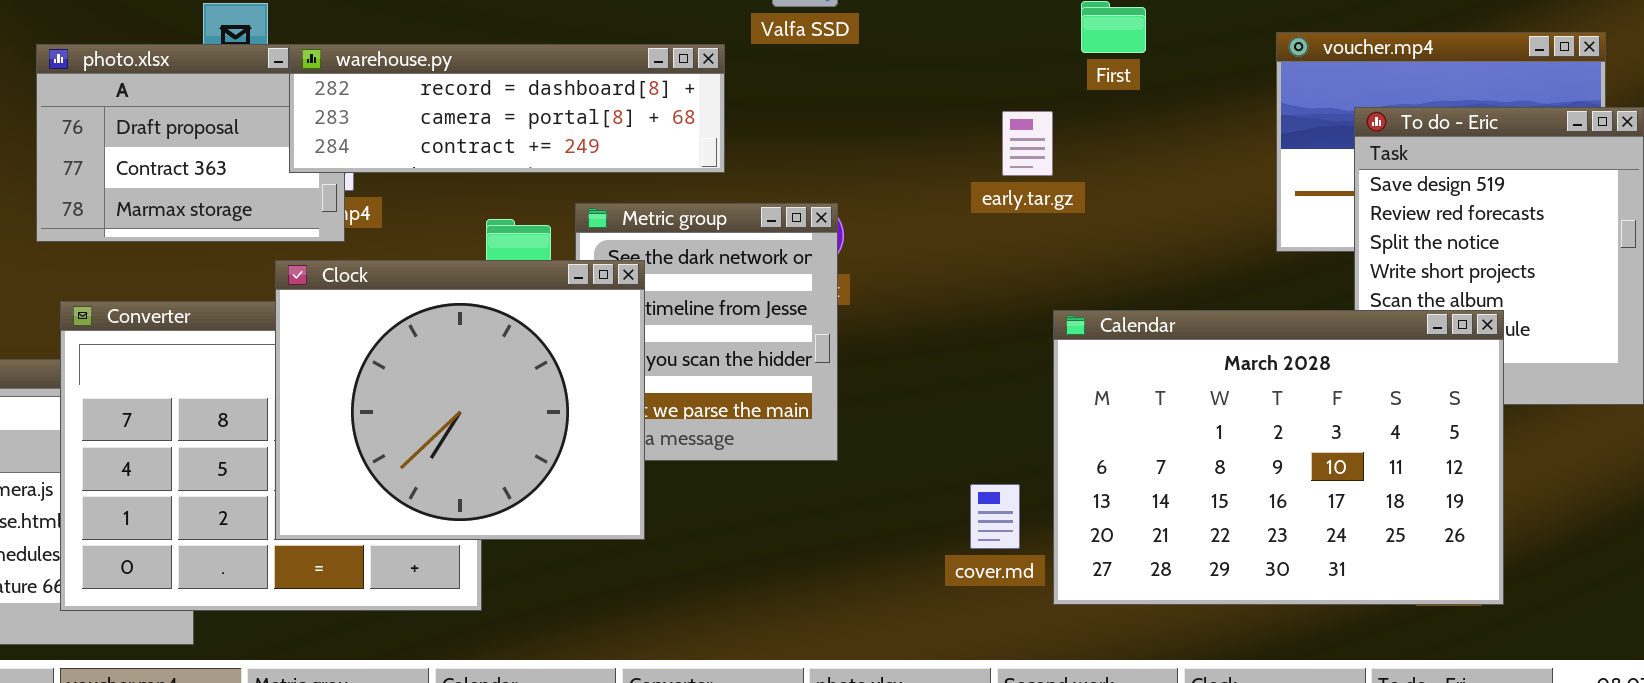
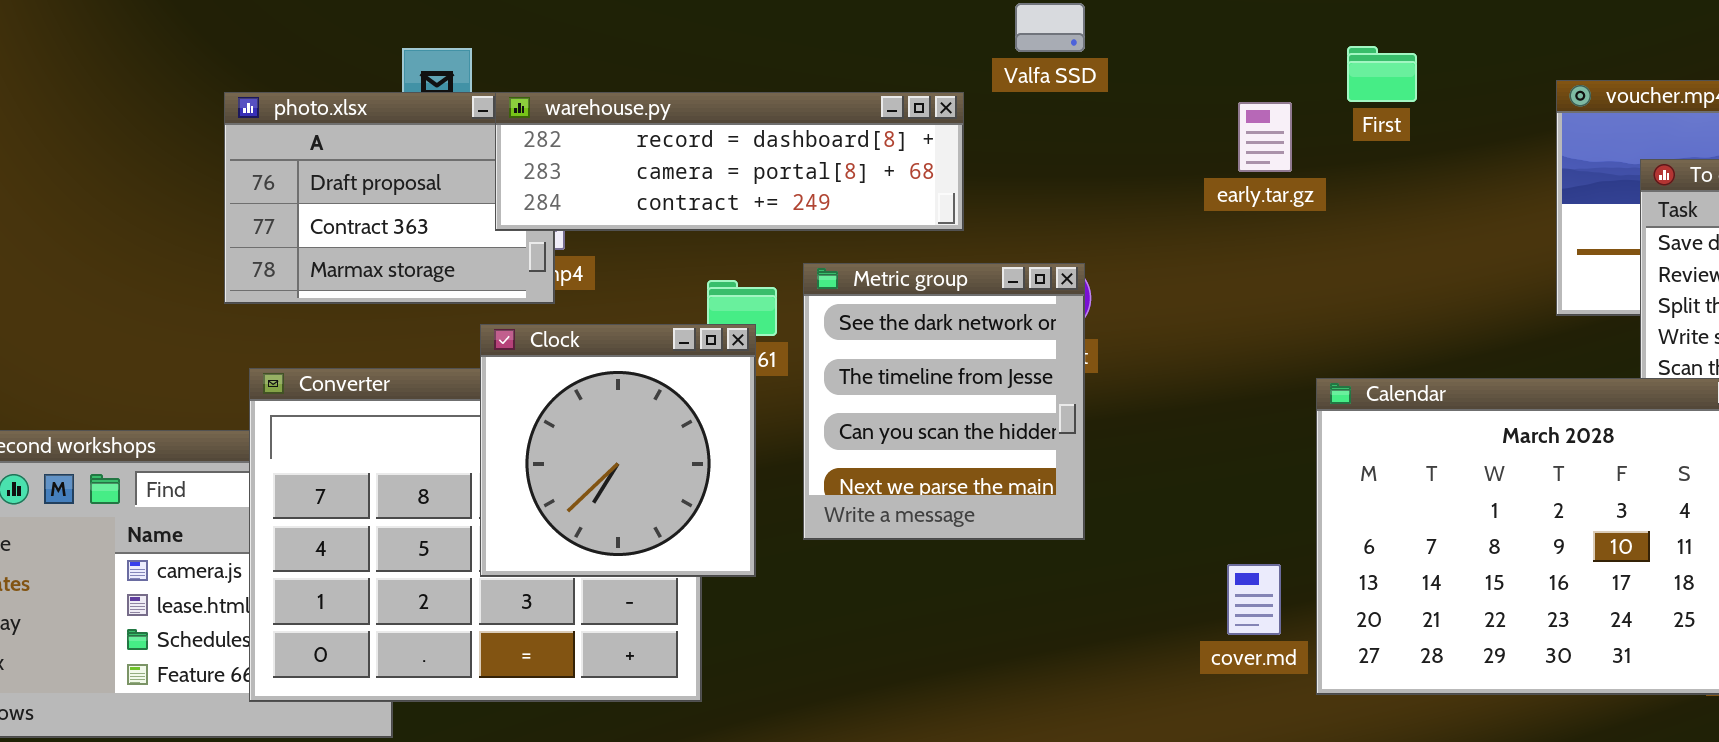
early.tar.gz: [1002,111,1053,176] -> [1238,102,1292,172], moved
Clock: [275,260,645,540] -> [480,324,756,577], resized

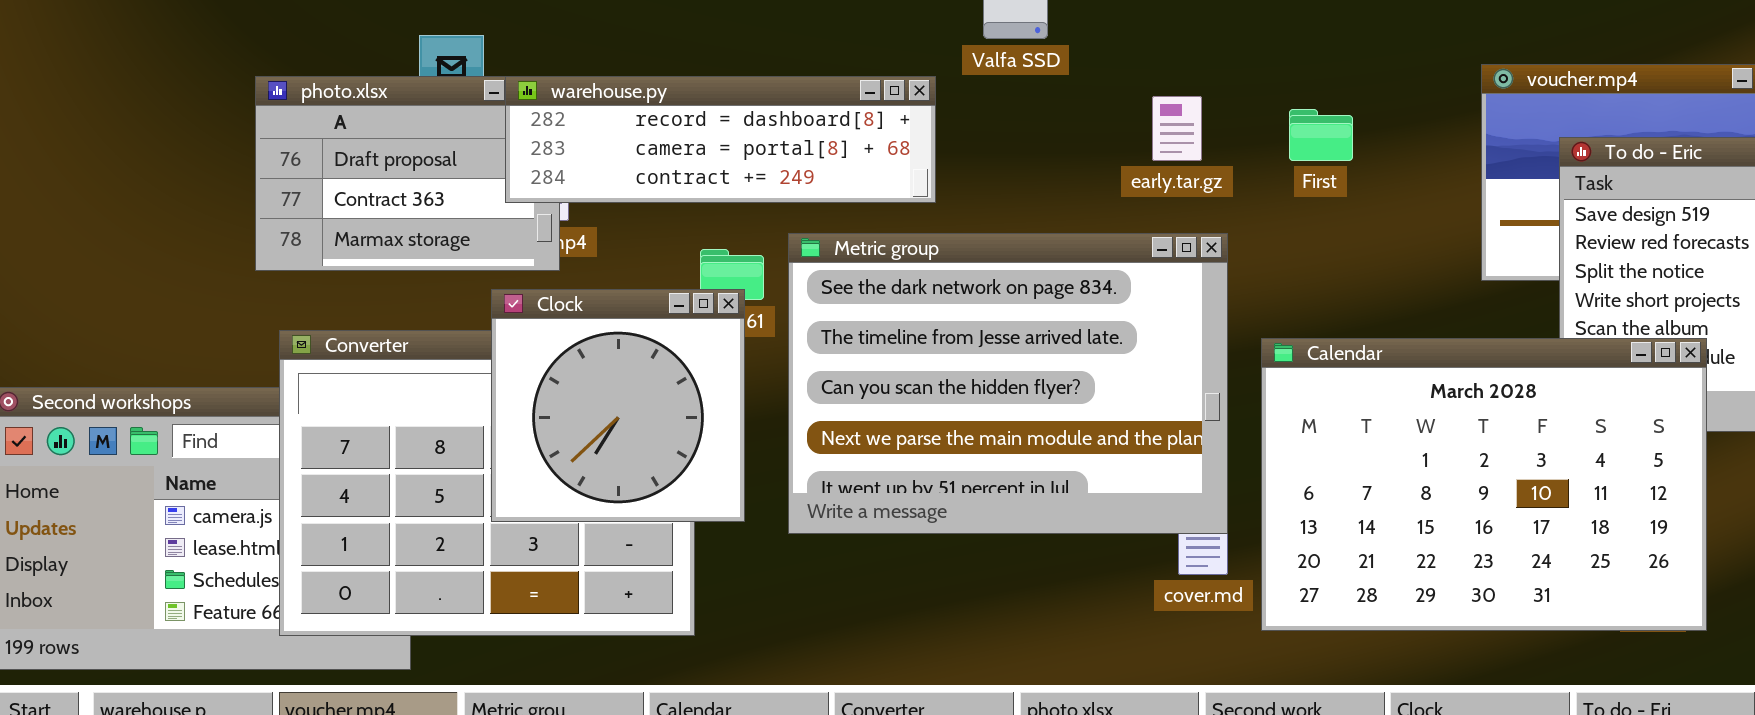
First: [1347,46,1417,102] -> [1289,109,1353,161], moved
early.tar.gz: [1238,102,1292,172] -> [1152,96,1202,161], moved
Metric group: [803,263,1085,540] -> [788,233,1228,534], resized

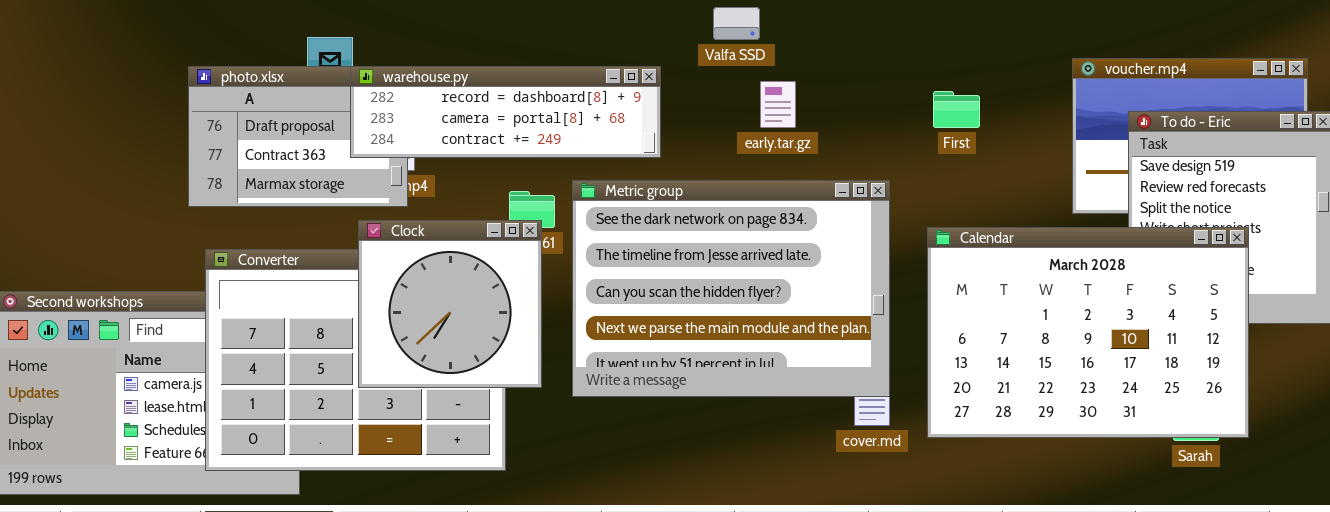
warehouse.py: [505,76,936,203] -> [350,66,661,158], moved
early.tar.gz: [1152,96,1202,161] -> [760,81,796,128], moved
Calendar: [1261,338,1707,631] -> [927,227,1249,438], moved

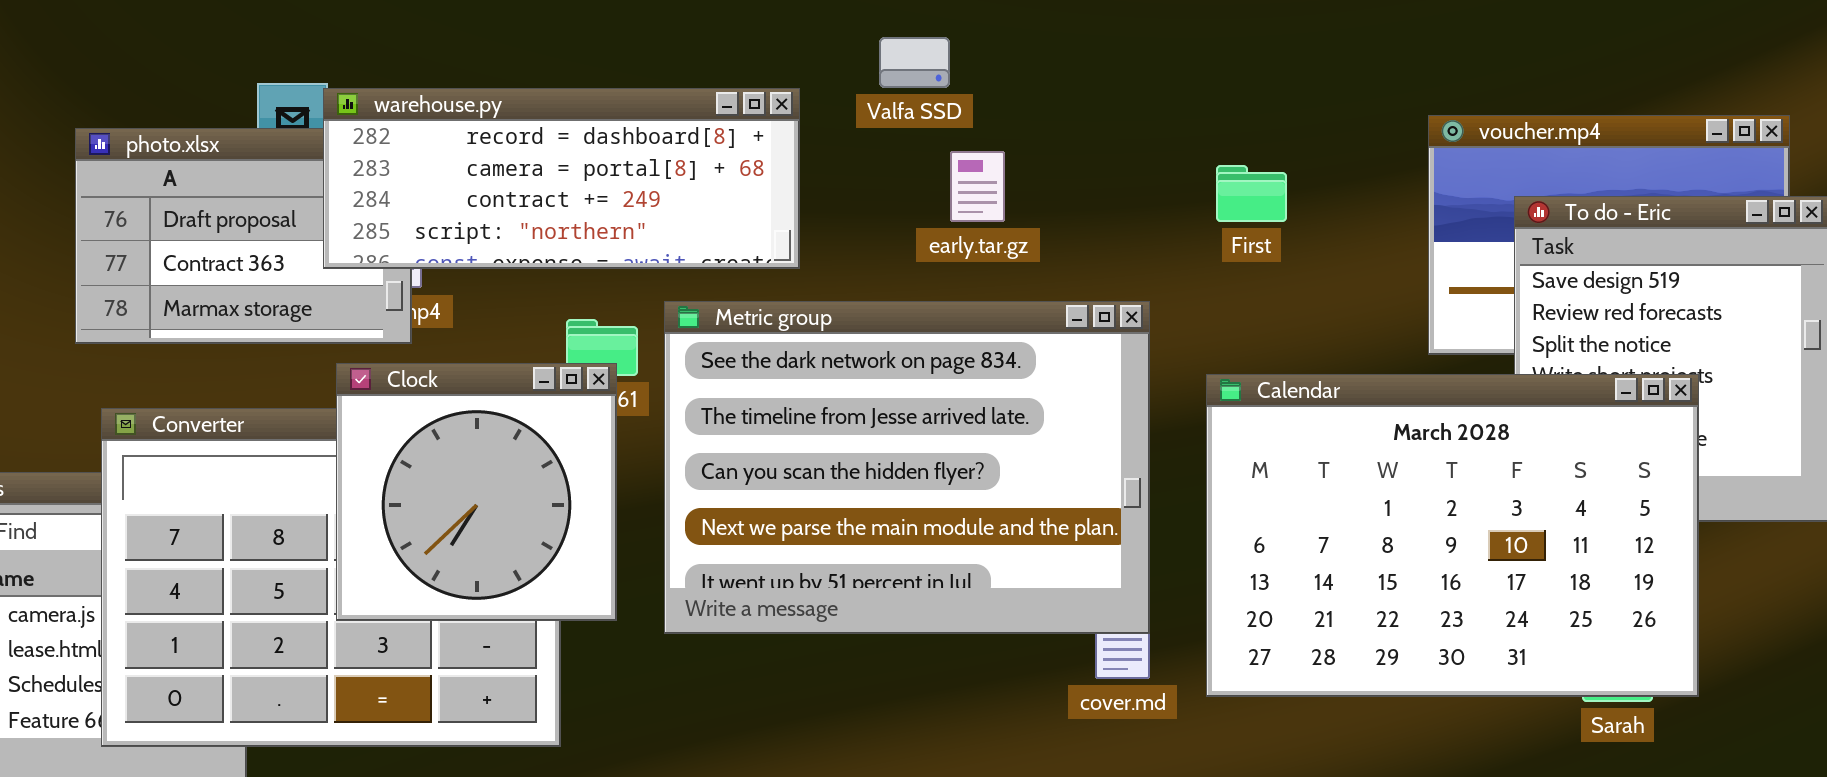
warehouse.py: [350,66,661,158] -> [323,88,800,269], resized

